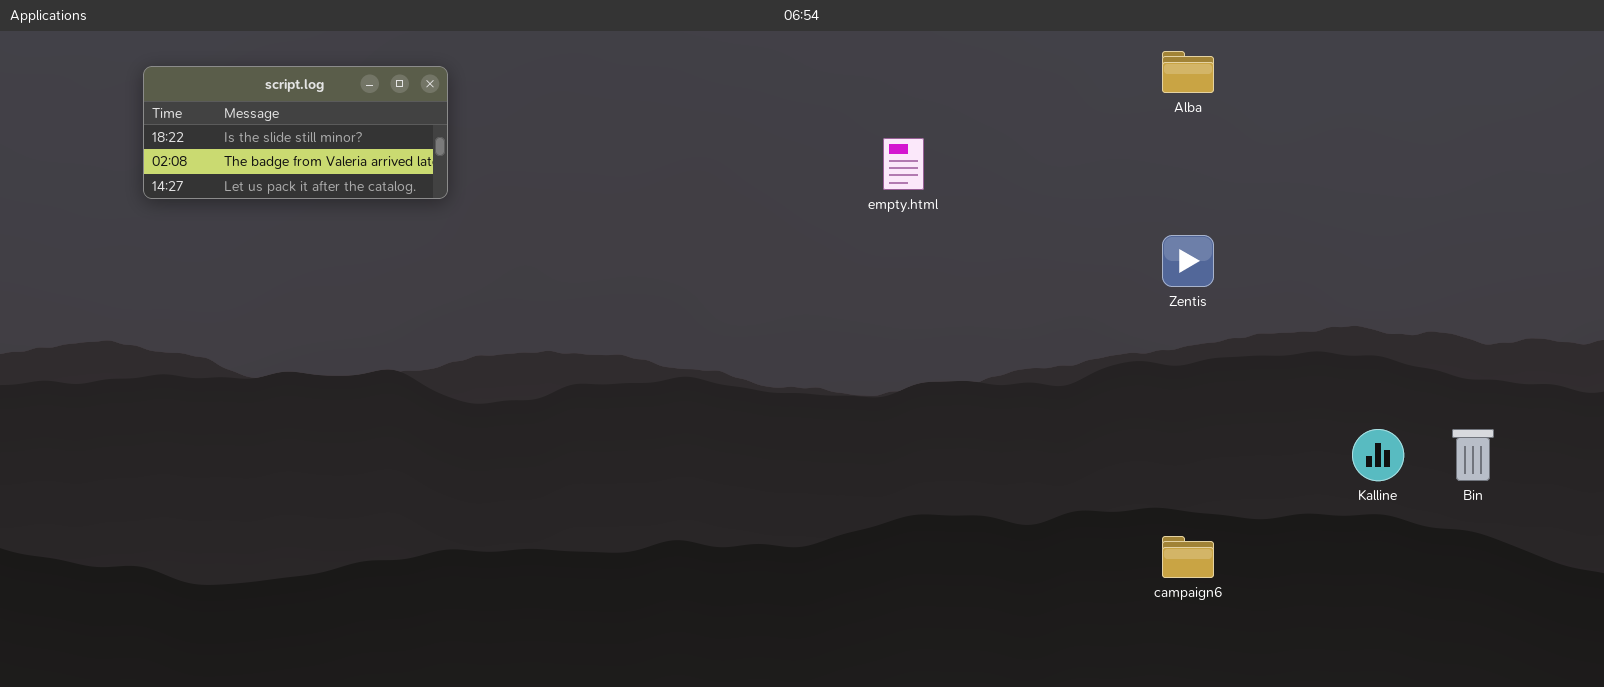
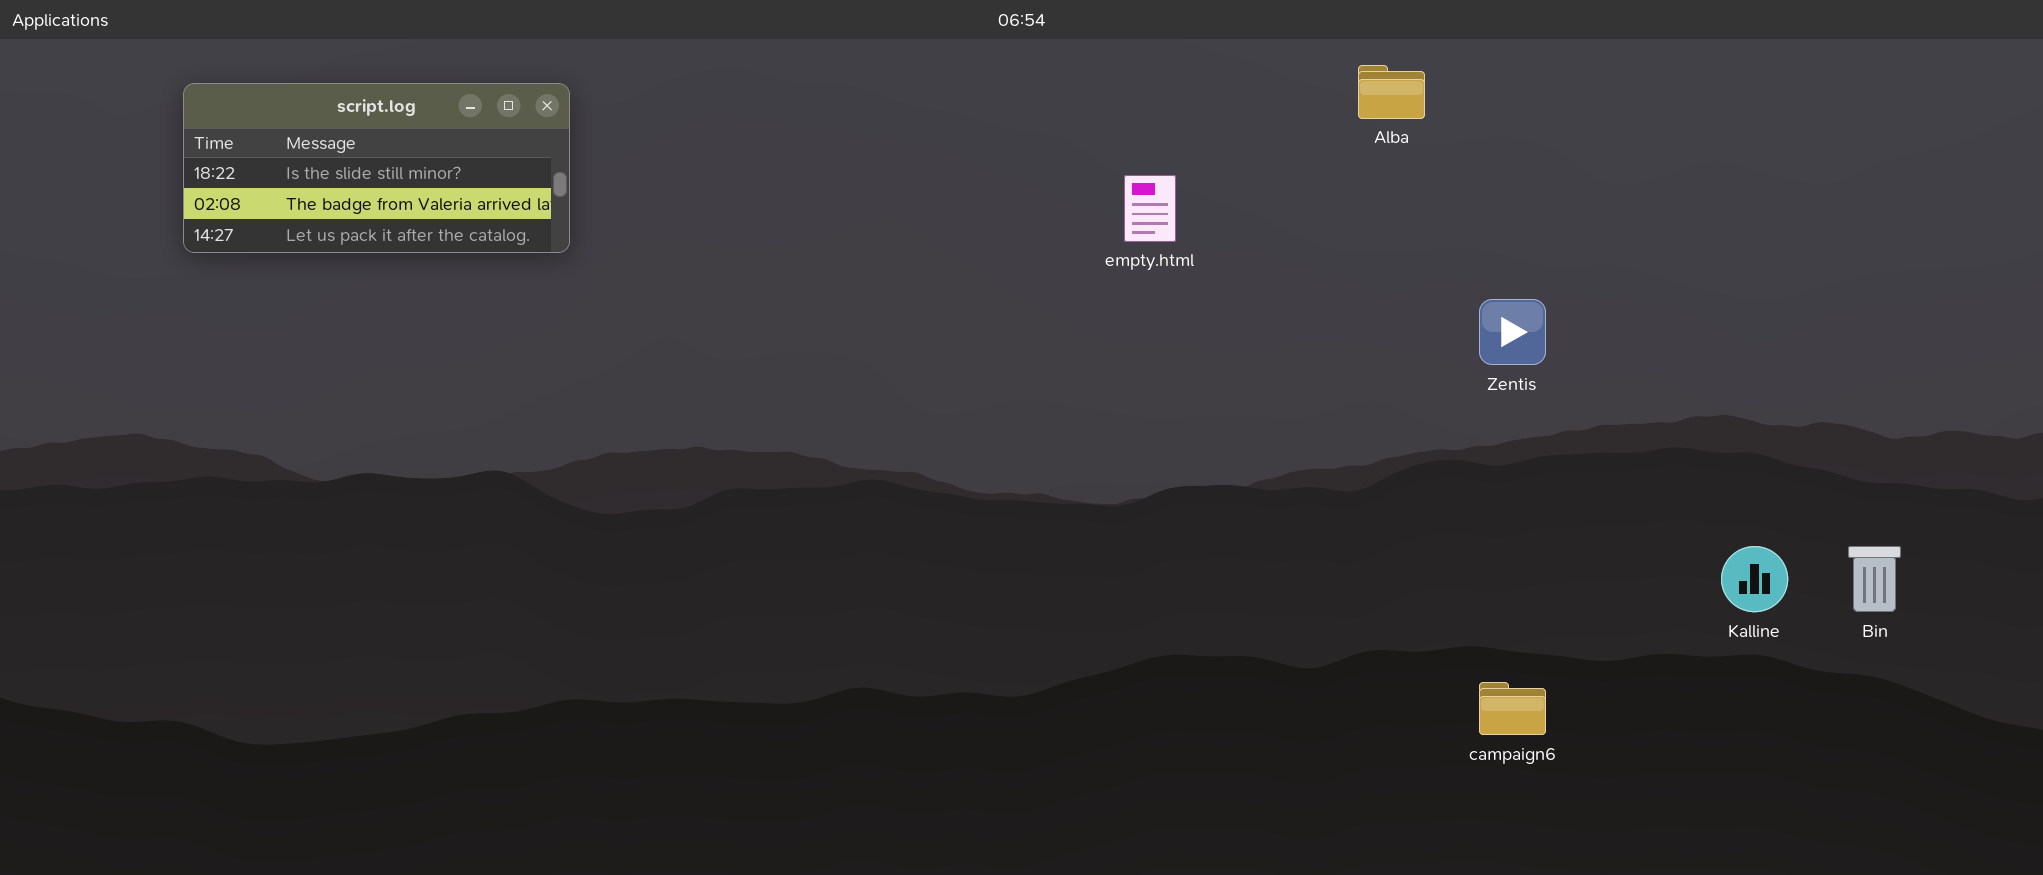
Alba: [1162,51,1214,93] -> [1358,65,1425,119], moved

